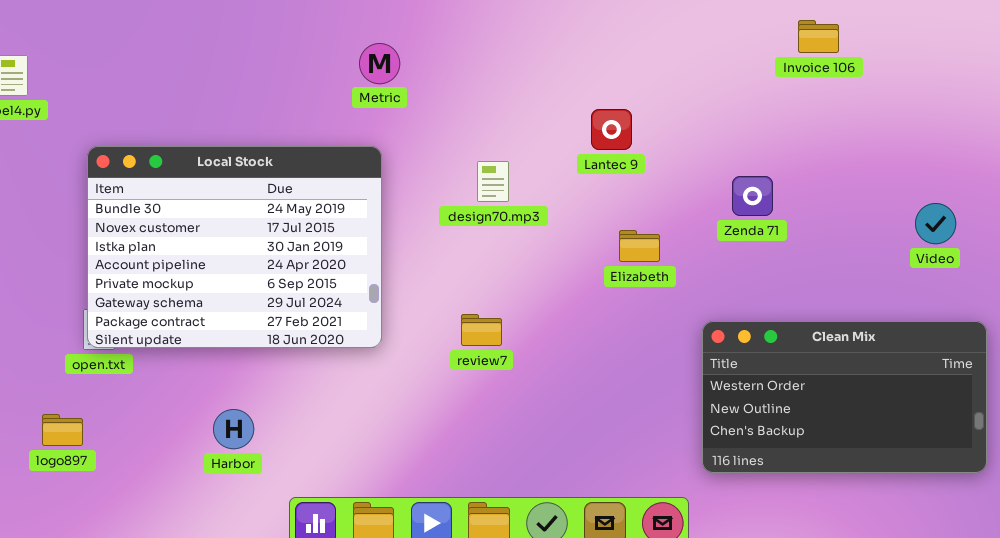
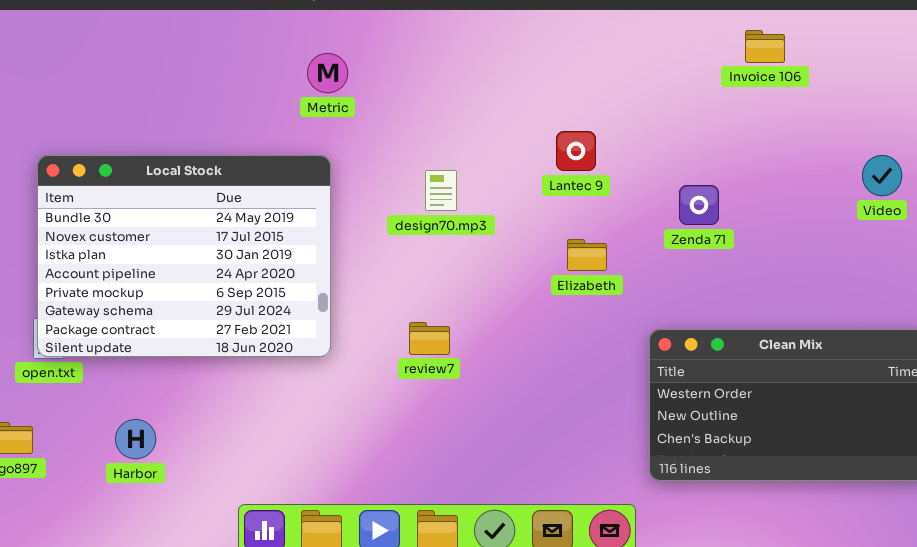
Lantec 9: [591,109,632,150] -> [556,131,596,171], moved
Video: [915,203,956,244] -> [862,155,902,196], moved
Harbor: [213,409,254,449] -> [115,419,156,459], moved

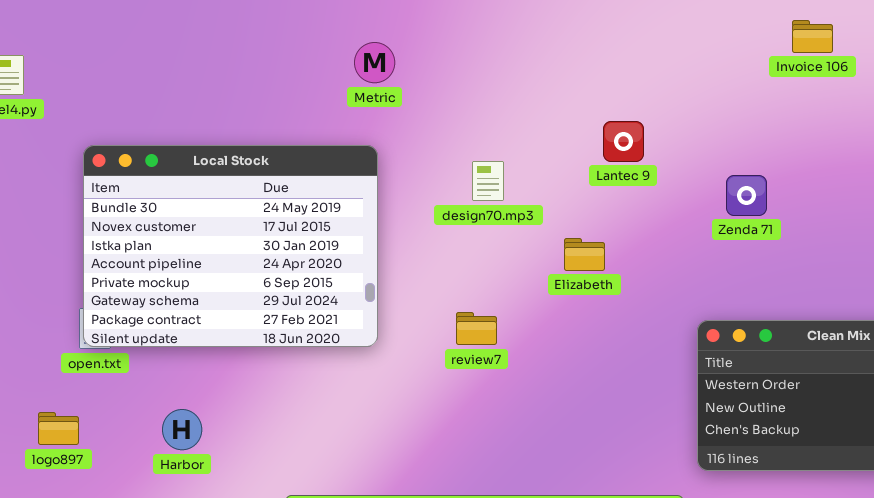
Elizabeth: [567,239,607,271] -> [564,238,605,271], moved

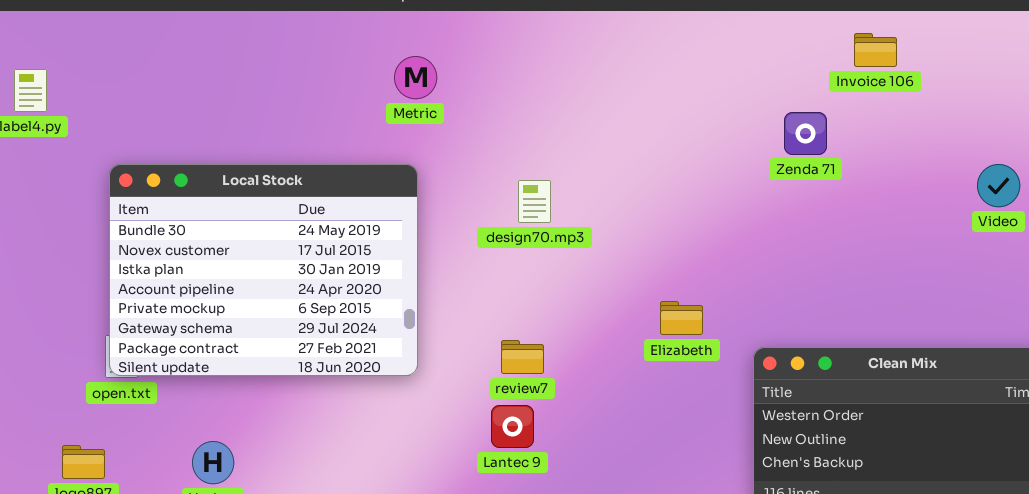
Lantec 9: [603,121,644,162] -> [491,405,534,448], moved
Zenda 71: [726,175,767,216] -> [784,112,827,155], moved
Elizabeth: [564,238,605,271] -> [660,301,703,335], moved

